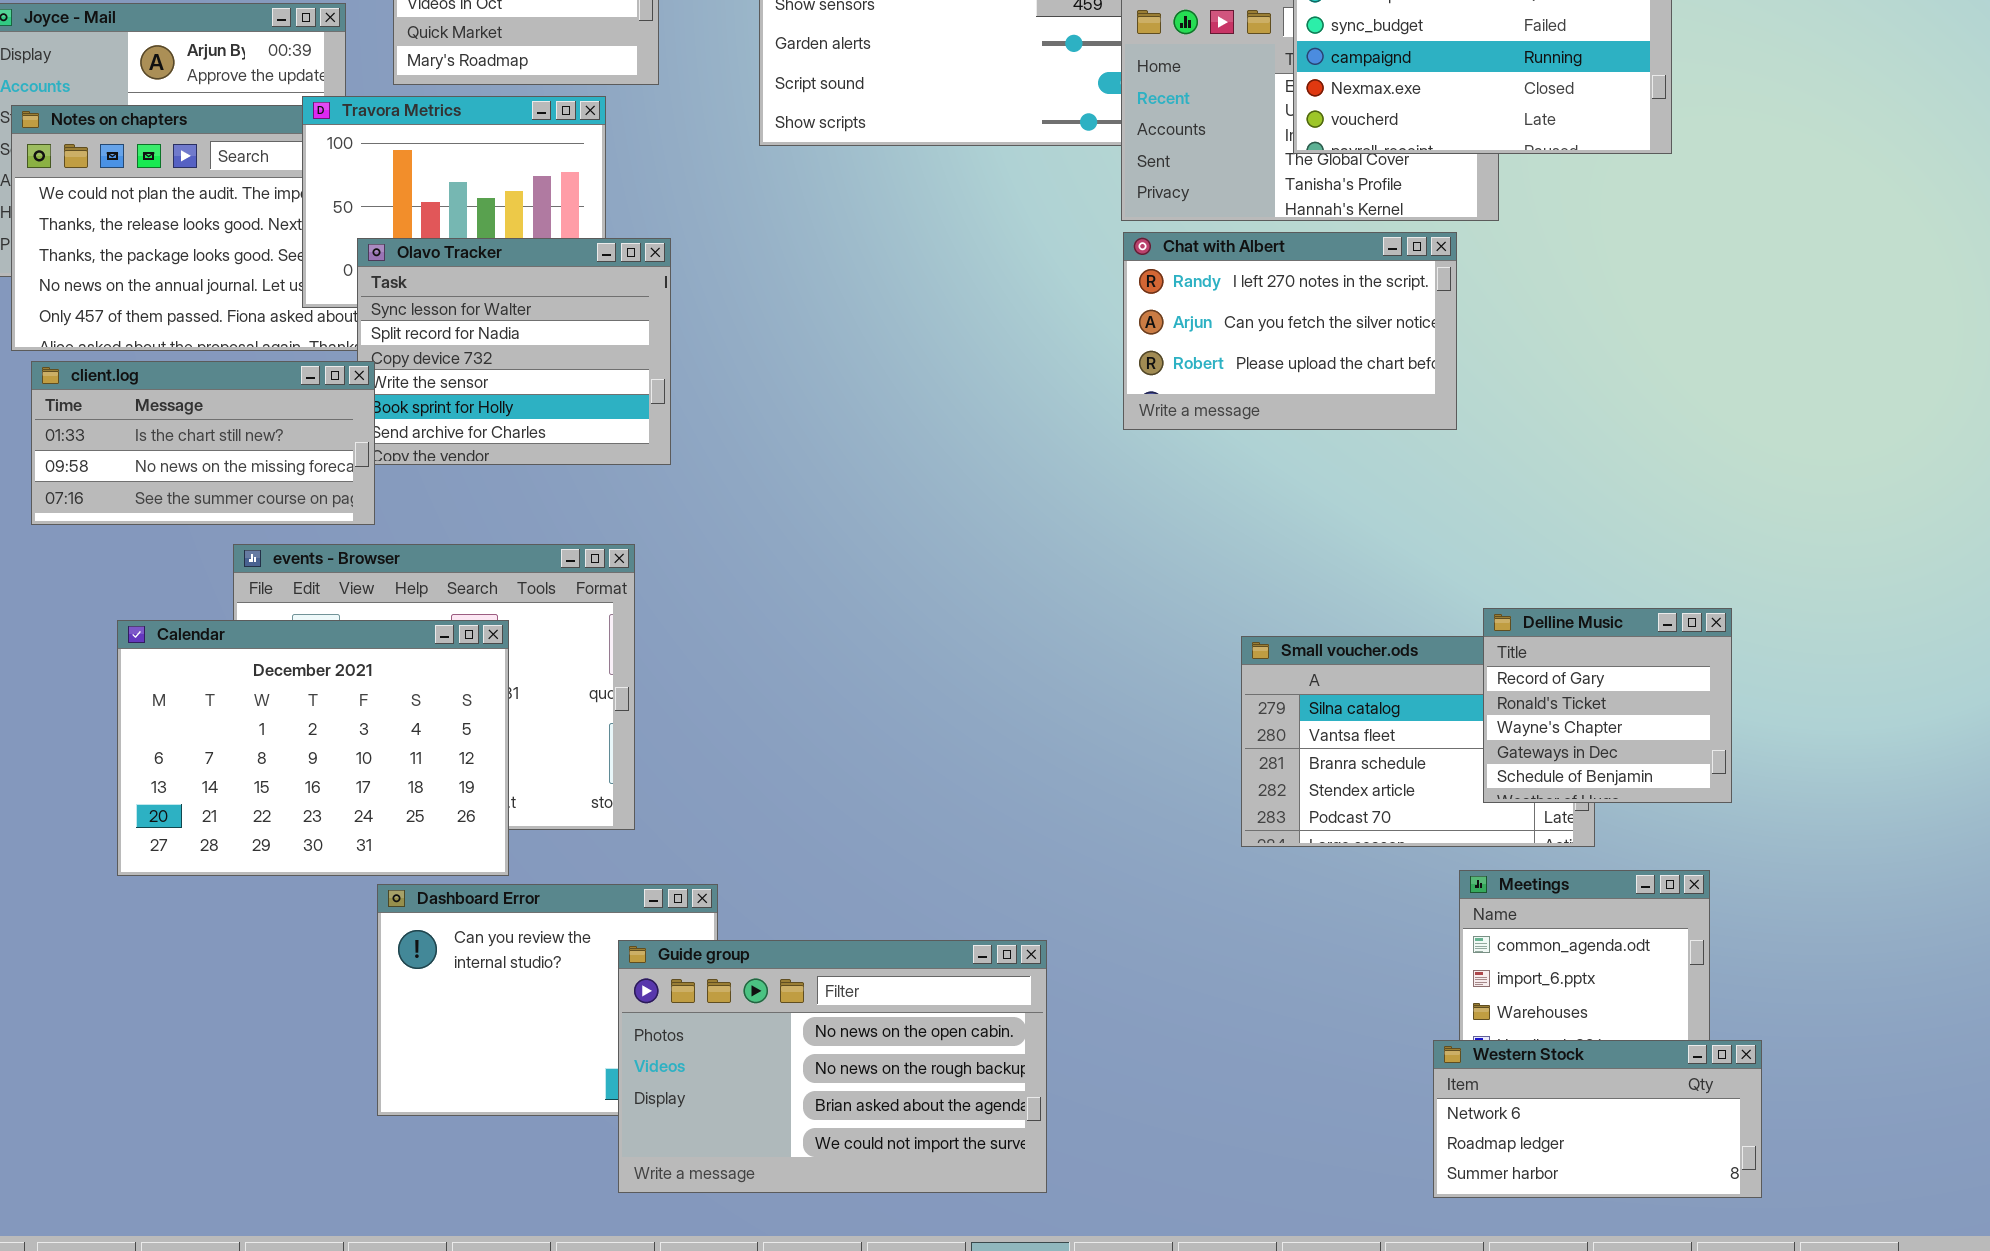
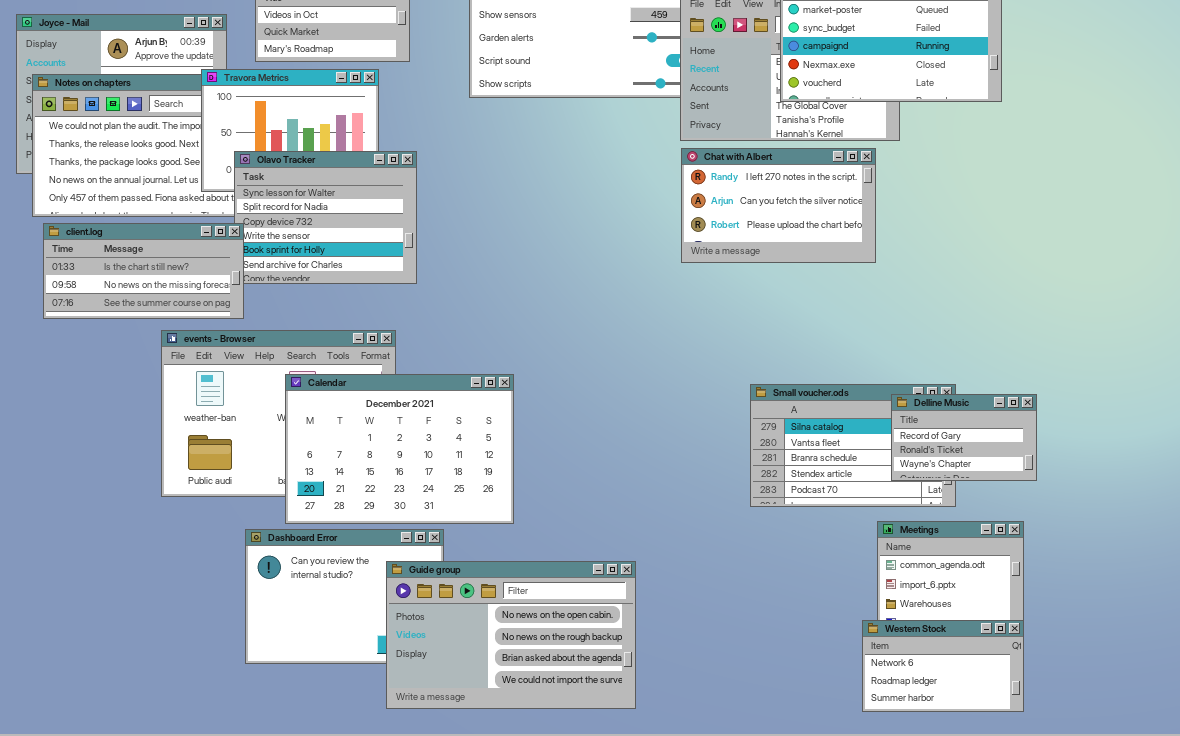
Delline Music: [1483,608,1732,803] -> [891,394,1037,481], resized
Calendar: [117,620,509,876] -> [285,374,514,524], moved
Western Stock: [1433,1040,1762,1198] -> [862,620,1024,712], resized

